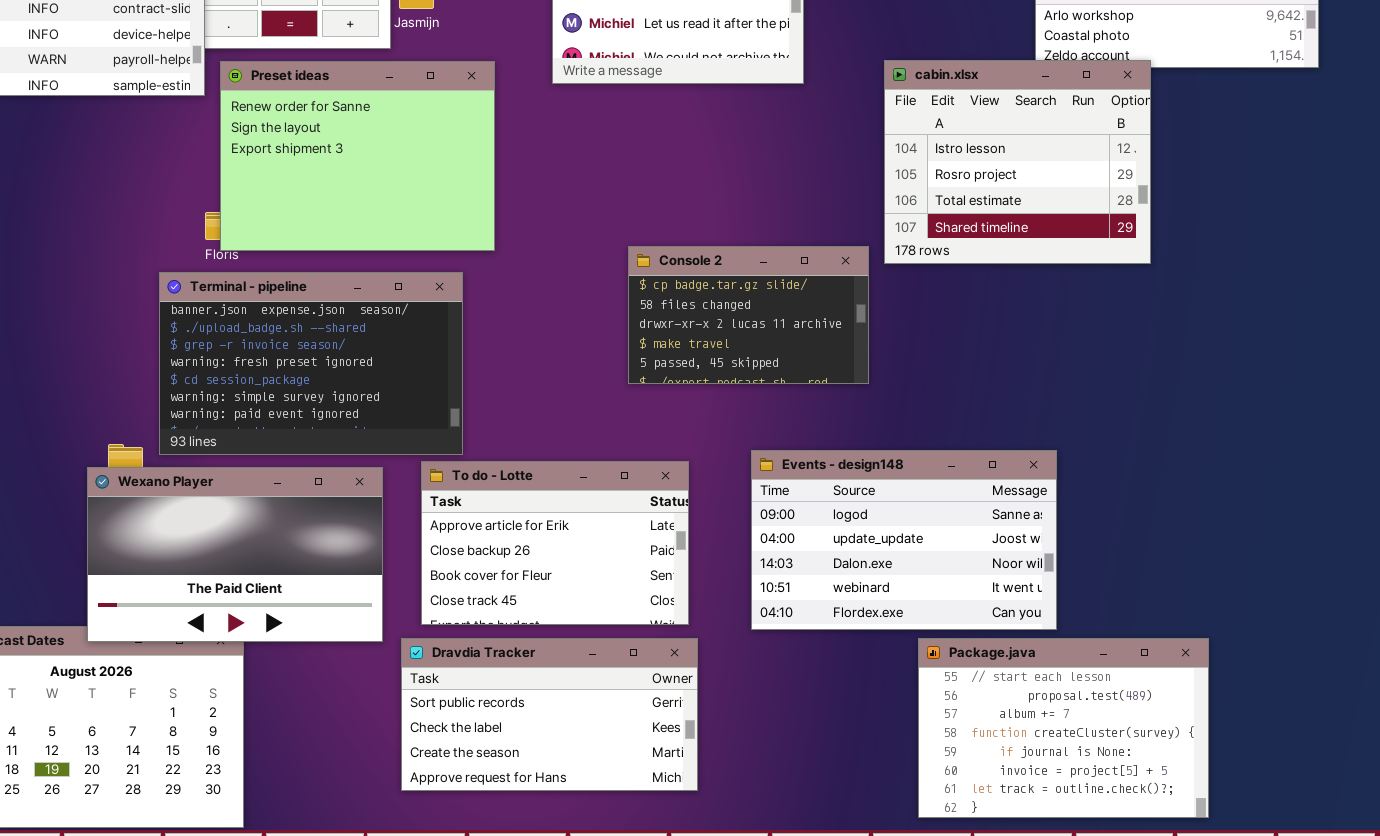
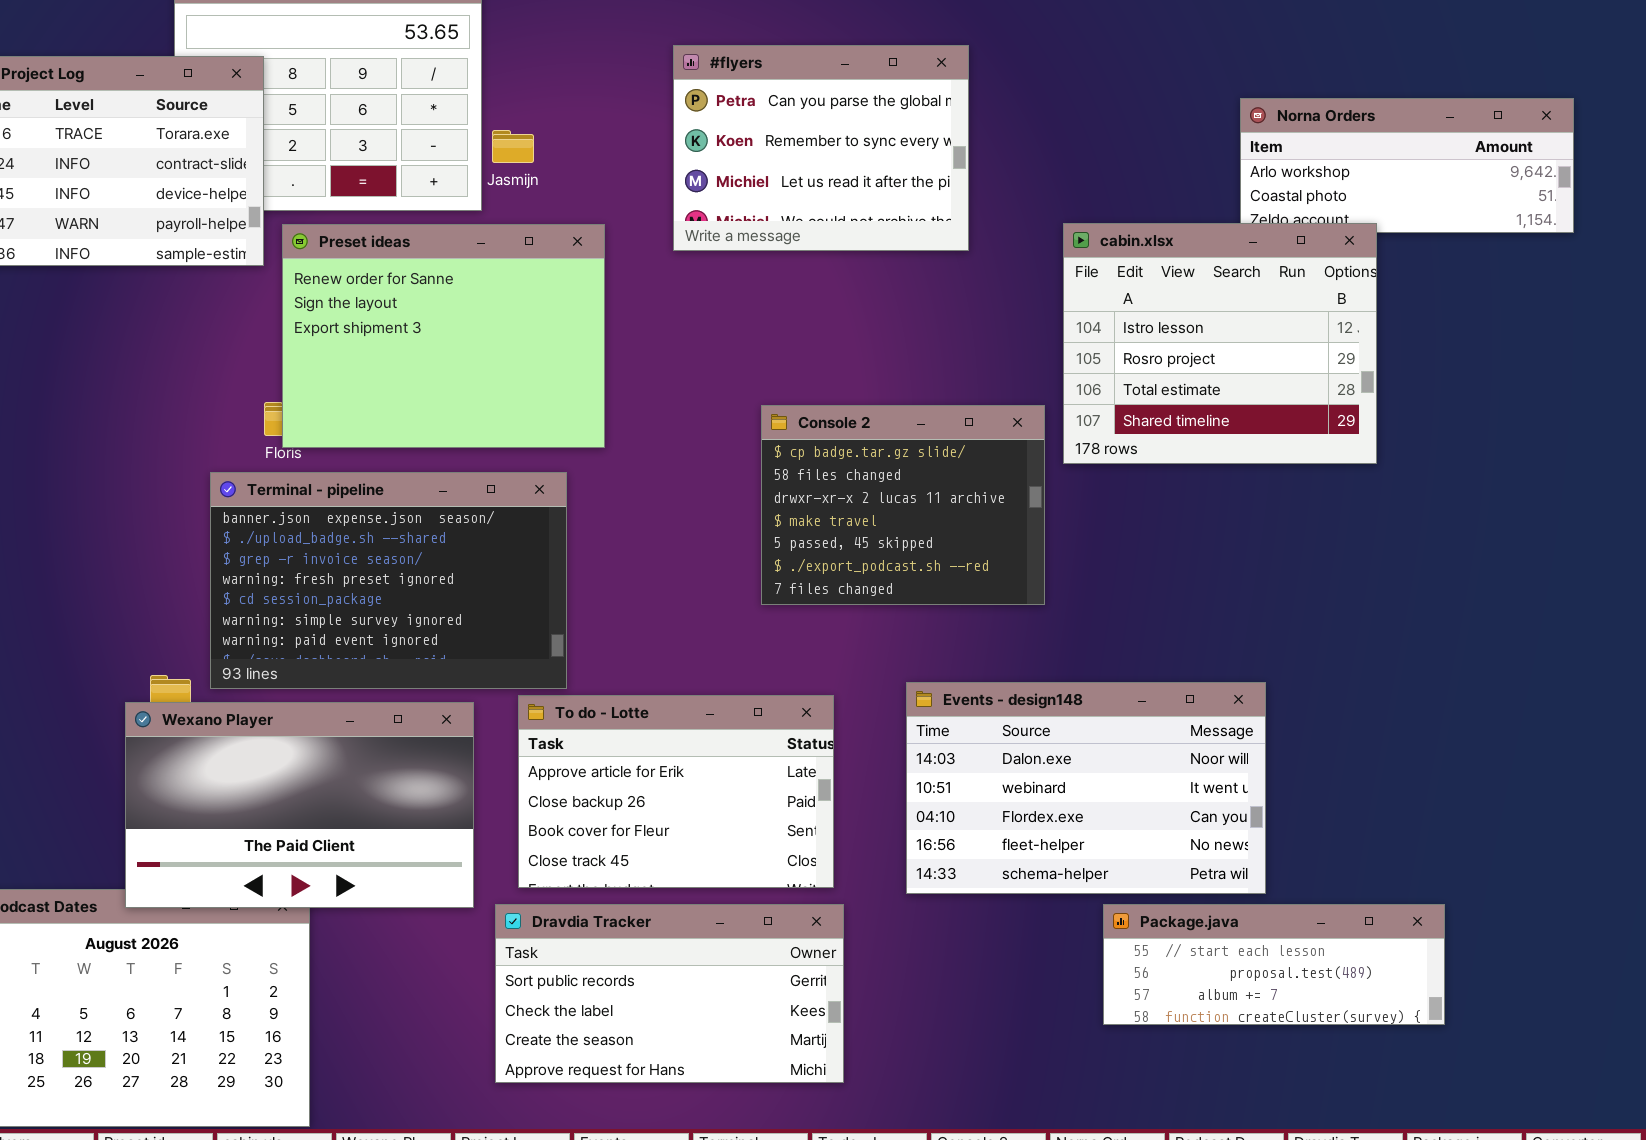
Console 2: [628,246,869,384] -> [761,405,1045,605], resized
Events - design148: [751,450,1057,630] -> [906,682,1266,894], scrolled down 2 rows
Package.java: [918,638,1209,818] -> [1103,904,1445,1025], resized

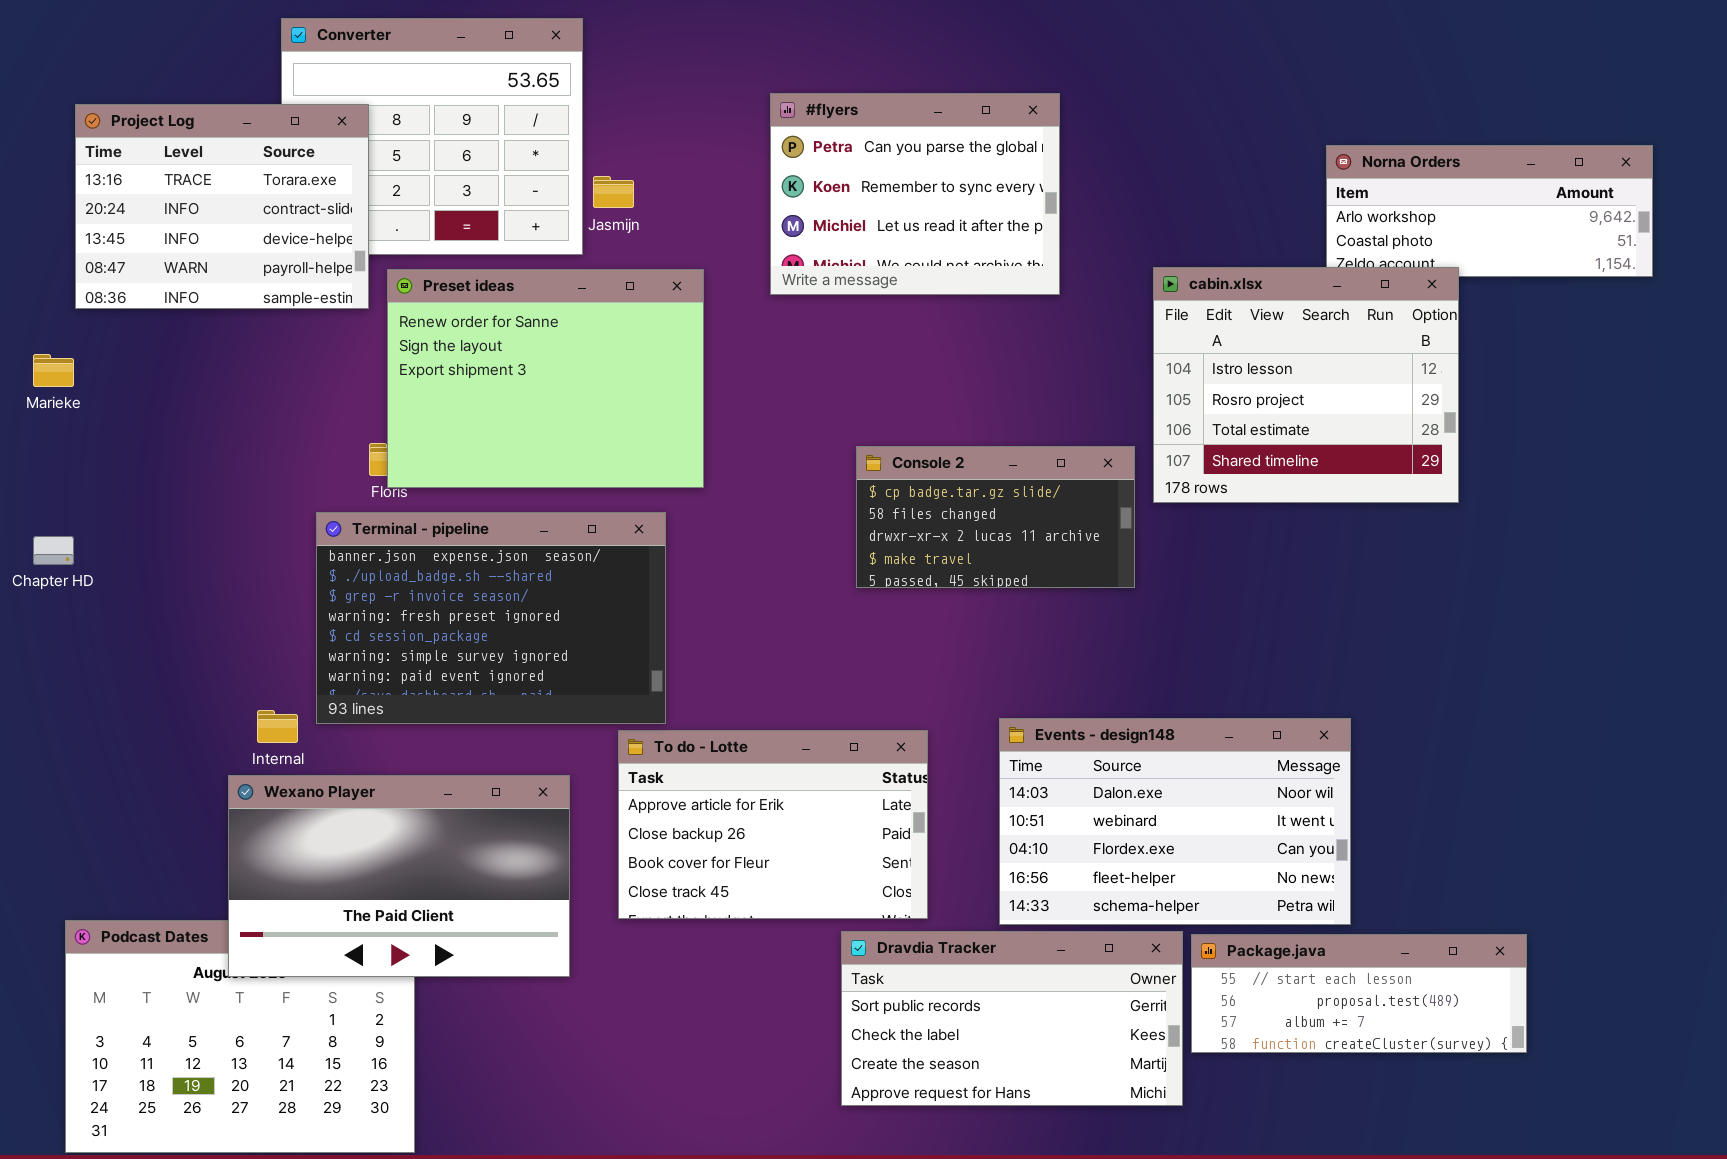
Console 2: [761,405,1045,605] -> [856,446,1135,588], resized
Wexano Player: [125,702,474,908] -> [228,775,570,977], moved
Dravdia Tracker: [495,904,844,1083] -> [841,931,1183,1106], moved

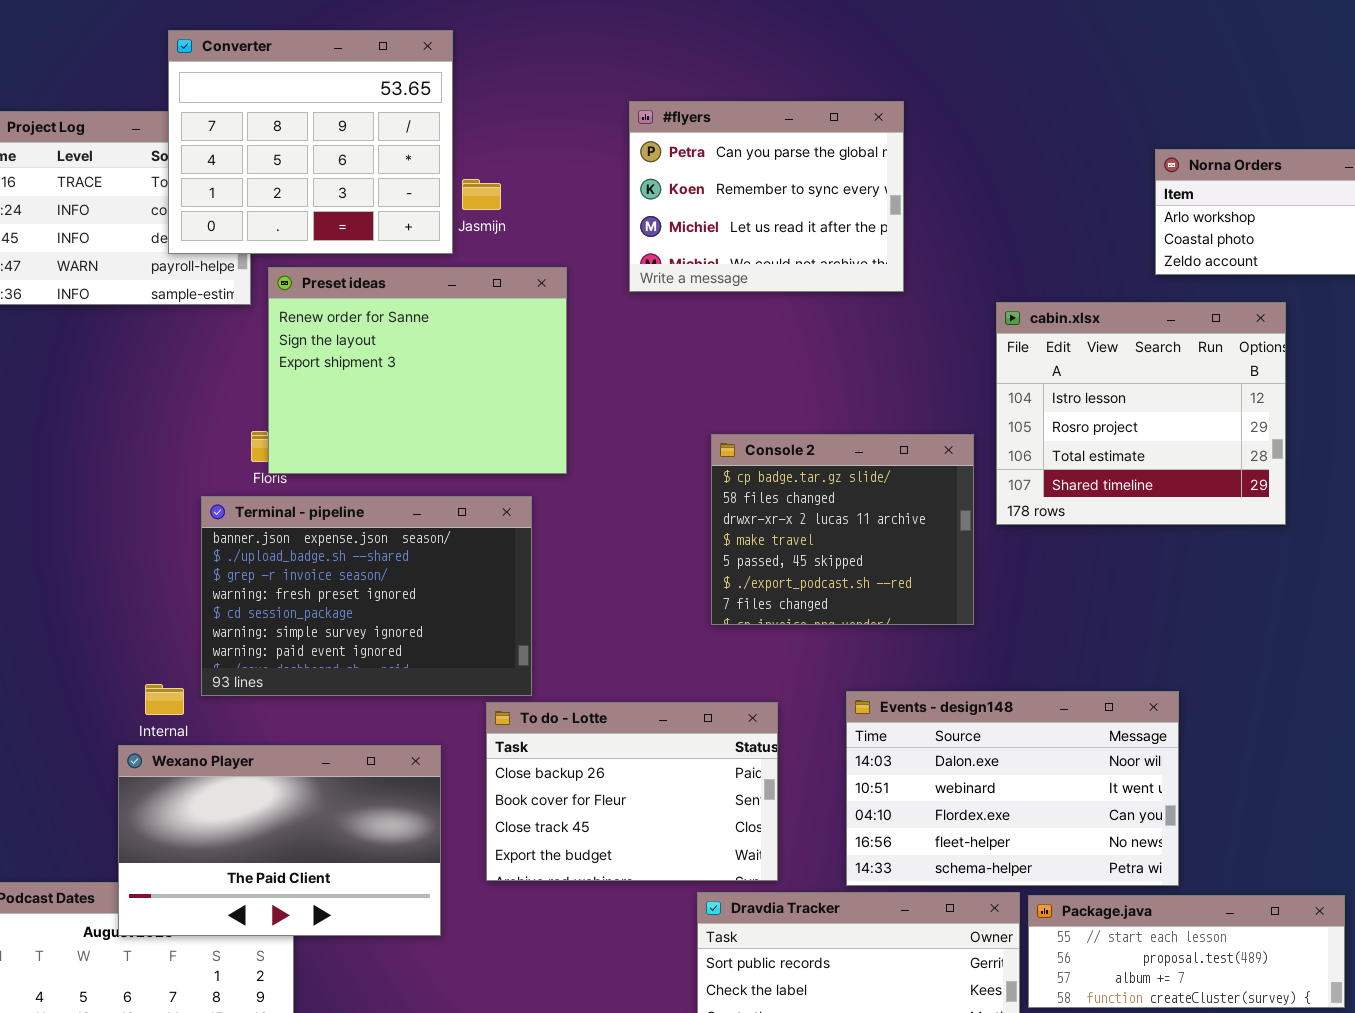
Converter: [281,18,583,255] -> [168,30,453,254], raised
cabin.xlsx: [1153,267,1459,503] -> [996,302,1286,525], moved
Console 2: [856,446,1135,588] -> [711,434,974,625], resized
To do - Lotte: [618,730,928,919] -> [486,702,778,881], scrolled down 1 row

